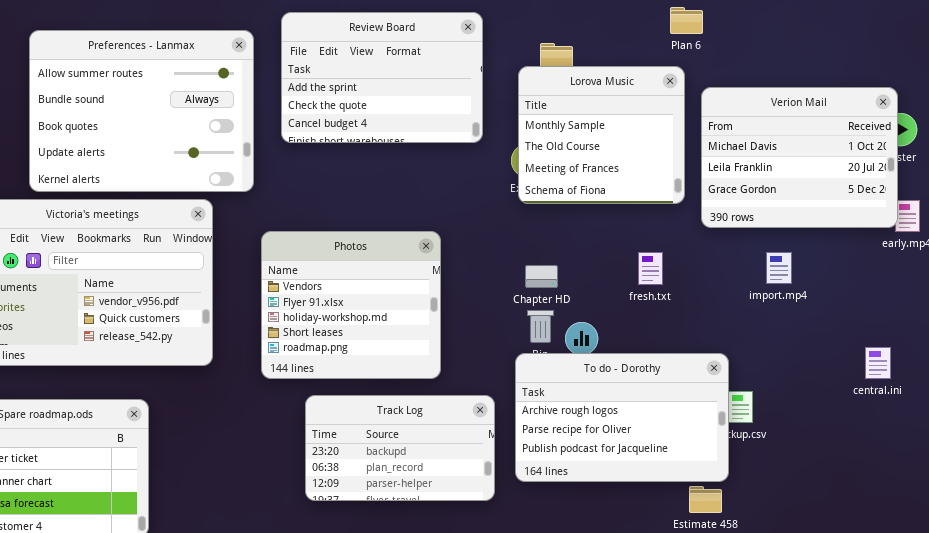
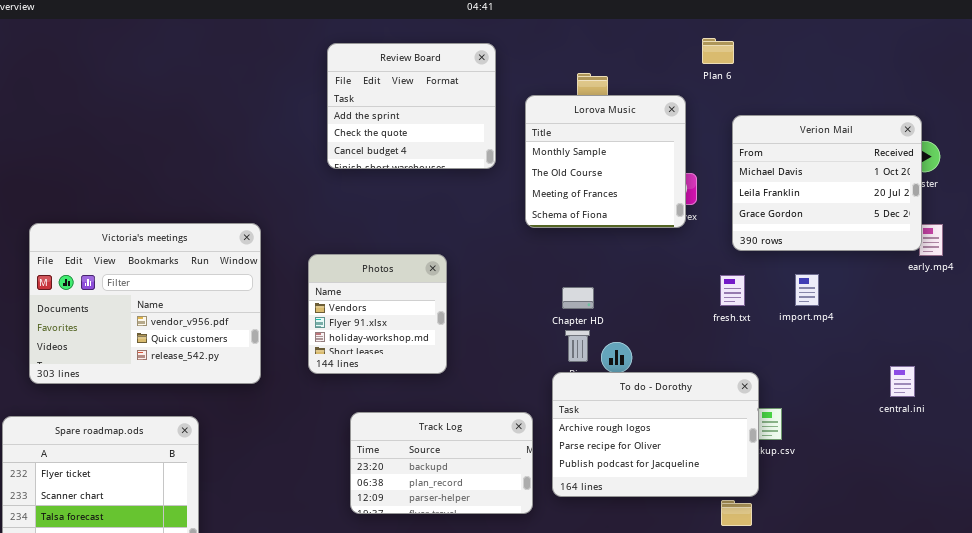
Review Board: [281,12,483,143] -> [327,43,496,169], resized
Preferences - Lanmax: [29,30,254,192] -> none, closed
Lorova Music: [518,66,685,204] -> [525,95,686,228], moved
Photos: [261,231,441,379] -> [308,254,447,374], resized
fresh.txt: [638,252,663,285] -> [720,275,745,306], moved

